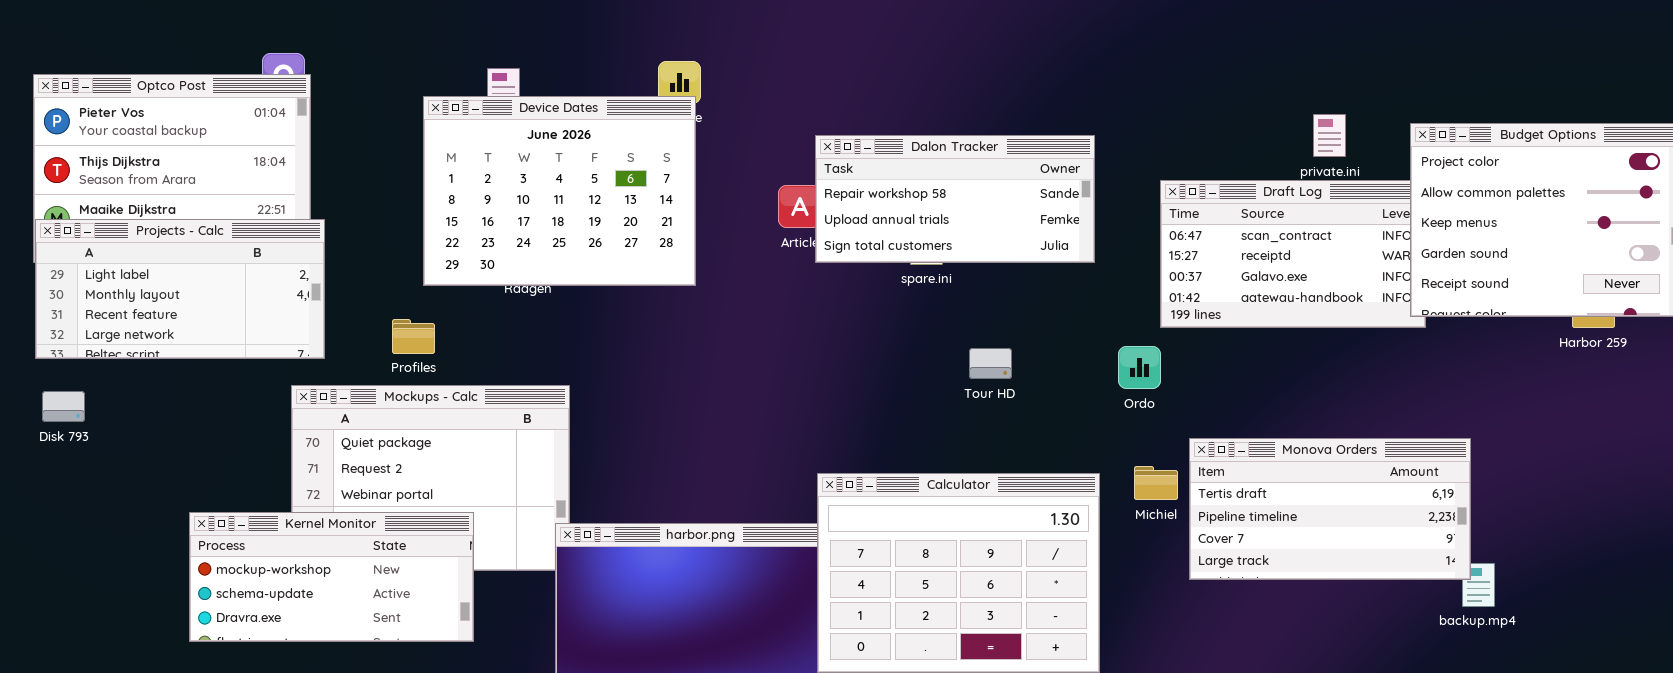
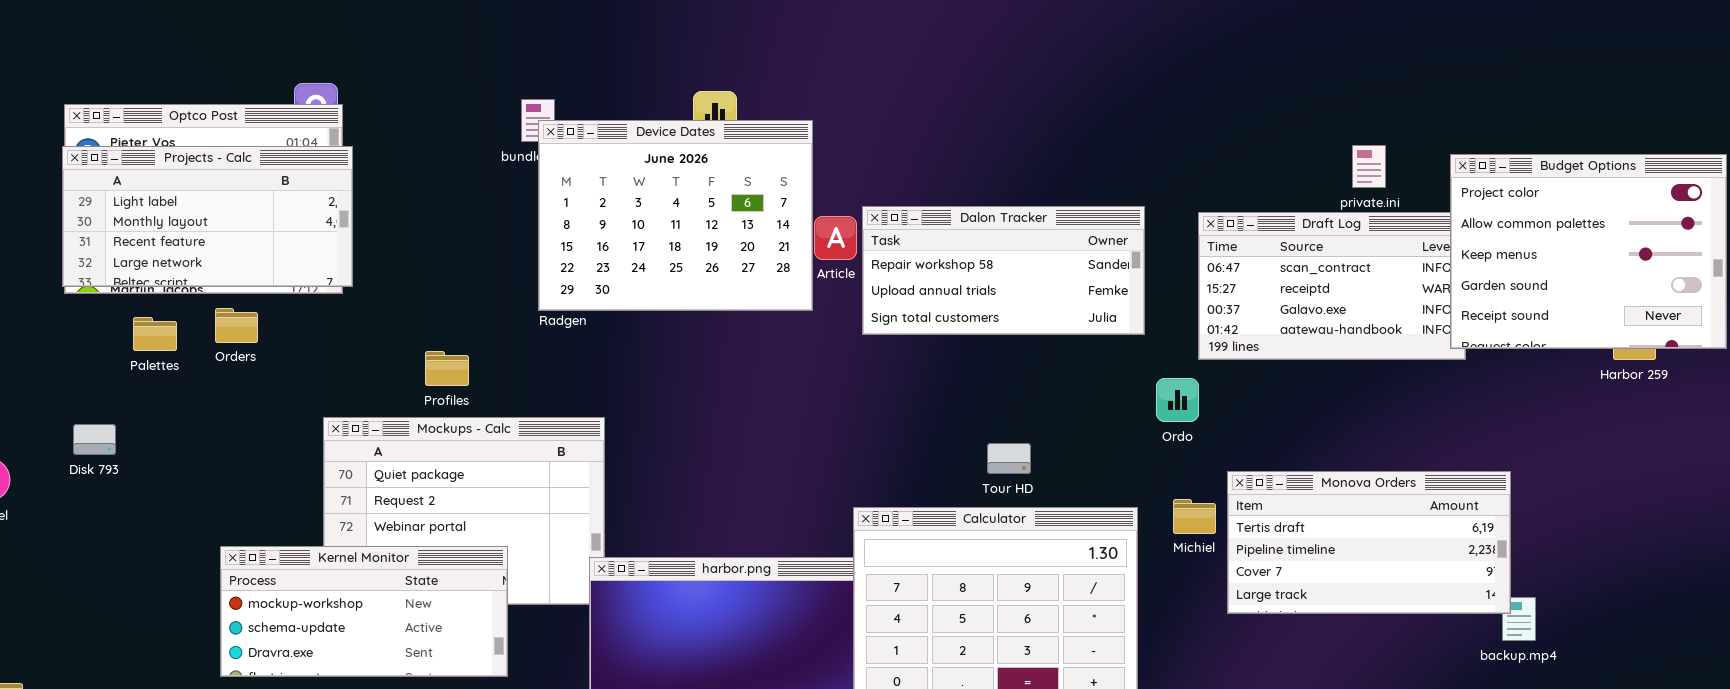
Device Dates: [423,96,696,286] -> [538,120,813,311], moved
Dalon Tracker: [815,135,1095,263] -> [862,206,1145,335], moved
Projects - Calc: [35,219,325,359] -> [62,146,353,287], moved
Tour HD: [969,348,1012,379] -> [987,443,1031,474], moved

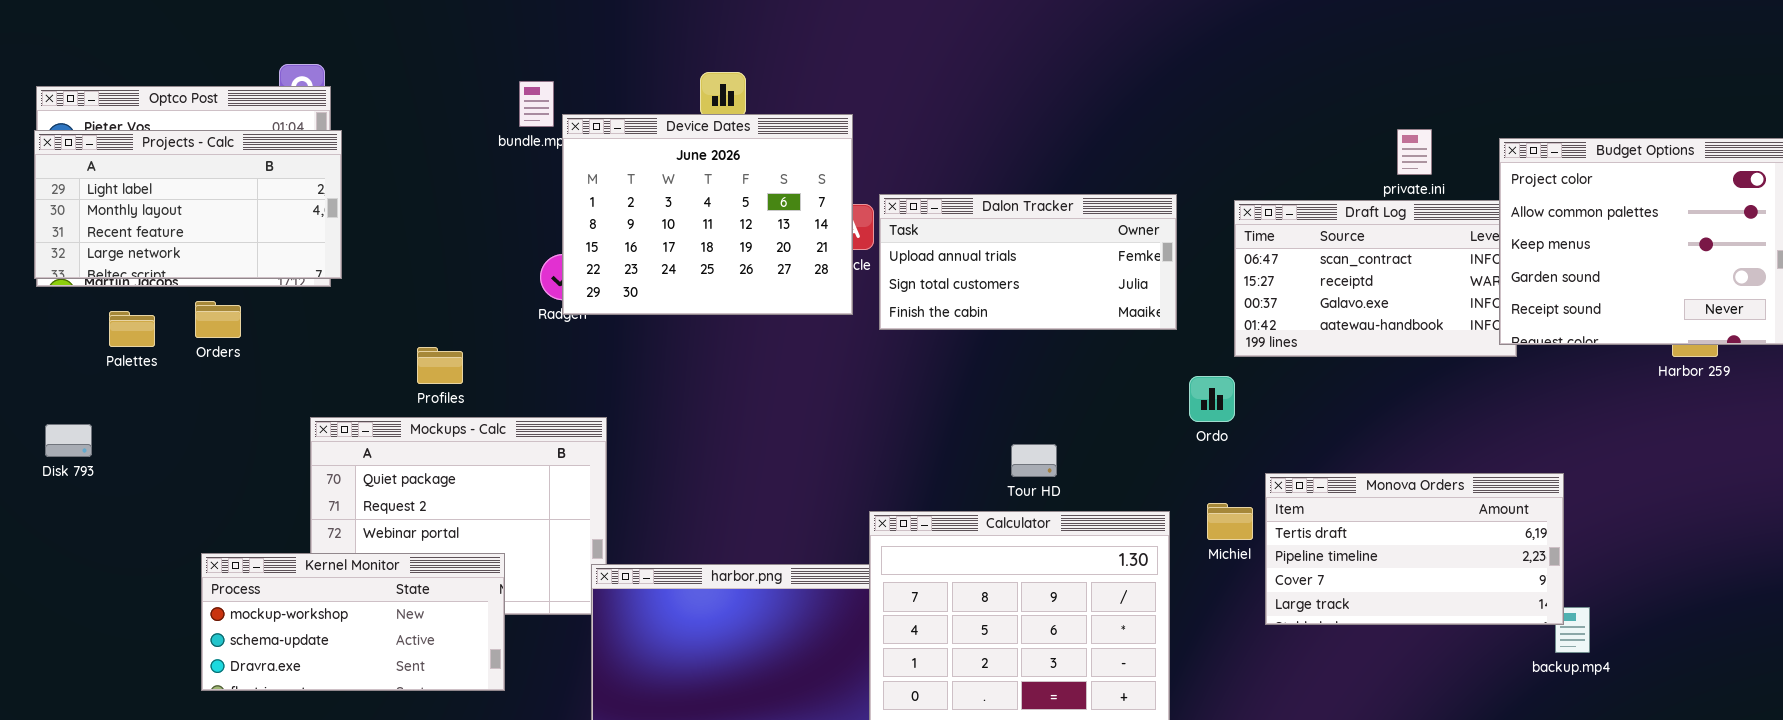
Device Dates: [538,120,813,311] -> [562,114,853,315], moved
Dalon Tracker: [862,206,1145,335] -> [879,194,1177,330], scrolled down 1 row

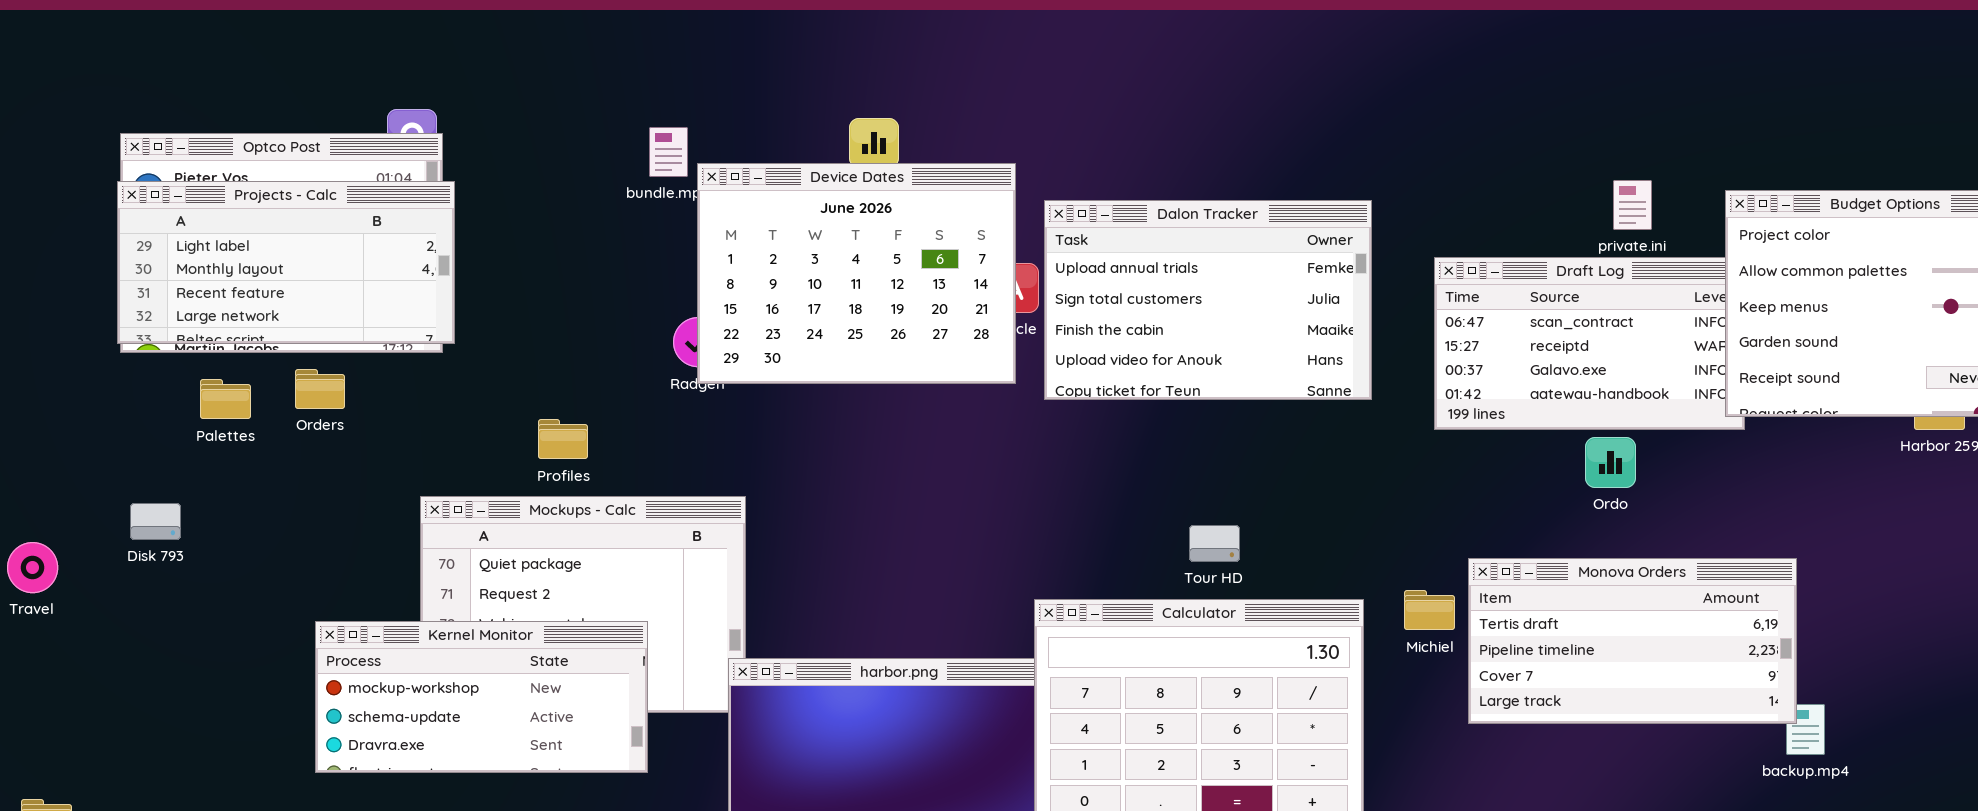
Dalon Tracker: [879,194,1177,330] -> [1044,200,1372,400], resized
Ordo: [1189,376,1235,422] -> [1585,437,1636,488], moved
Kernel Monitor: [201,553,505,691] -> [315,621,648,773], moved

